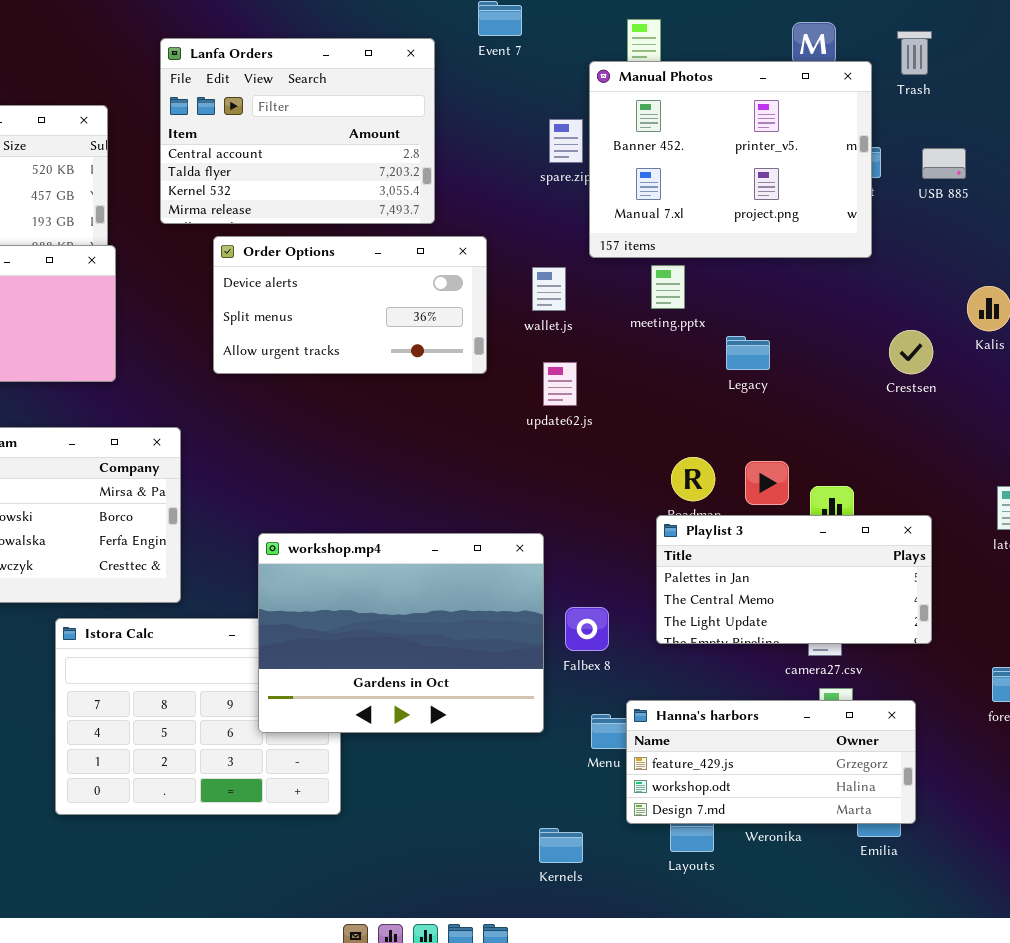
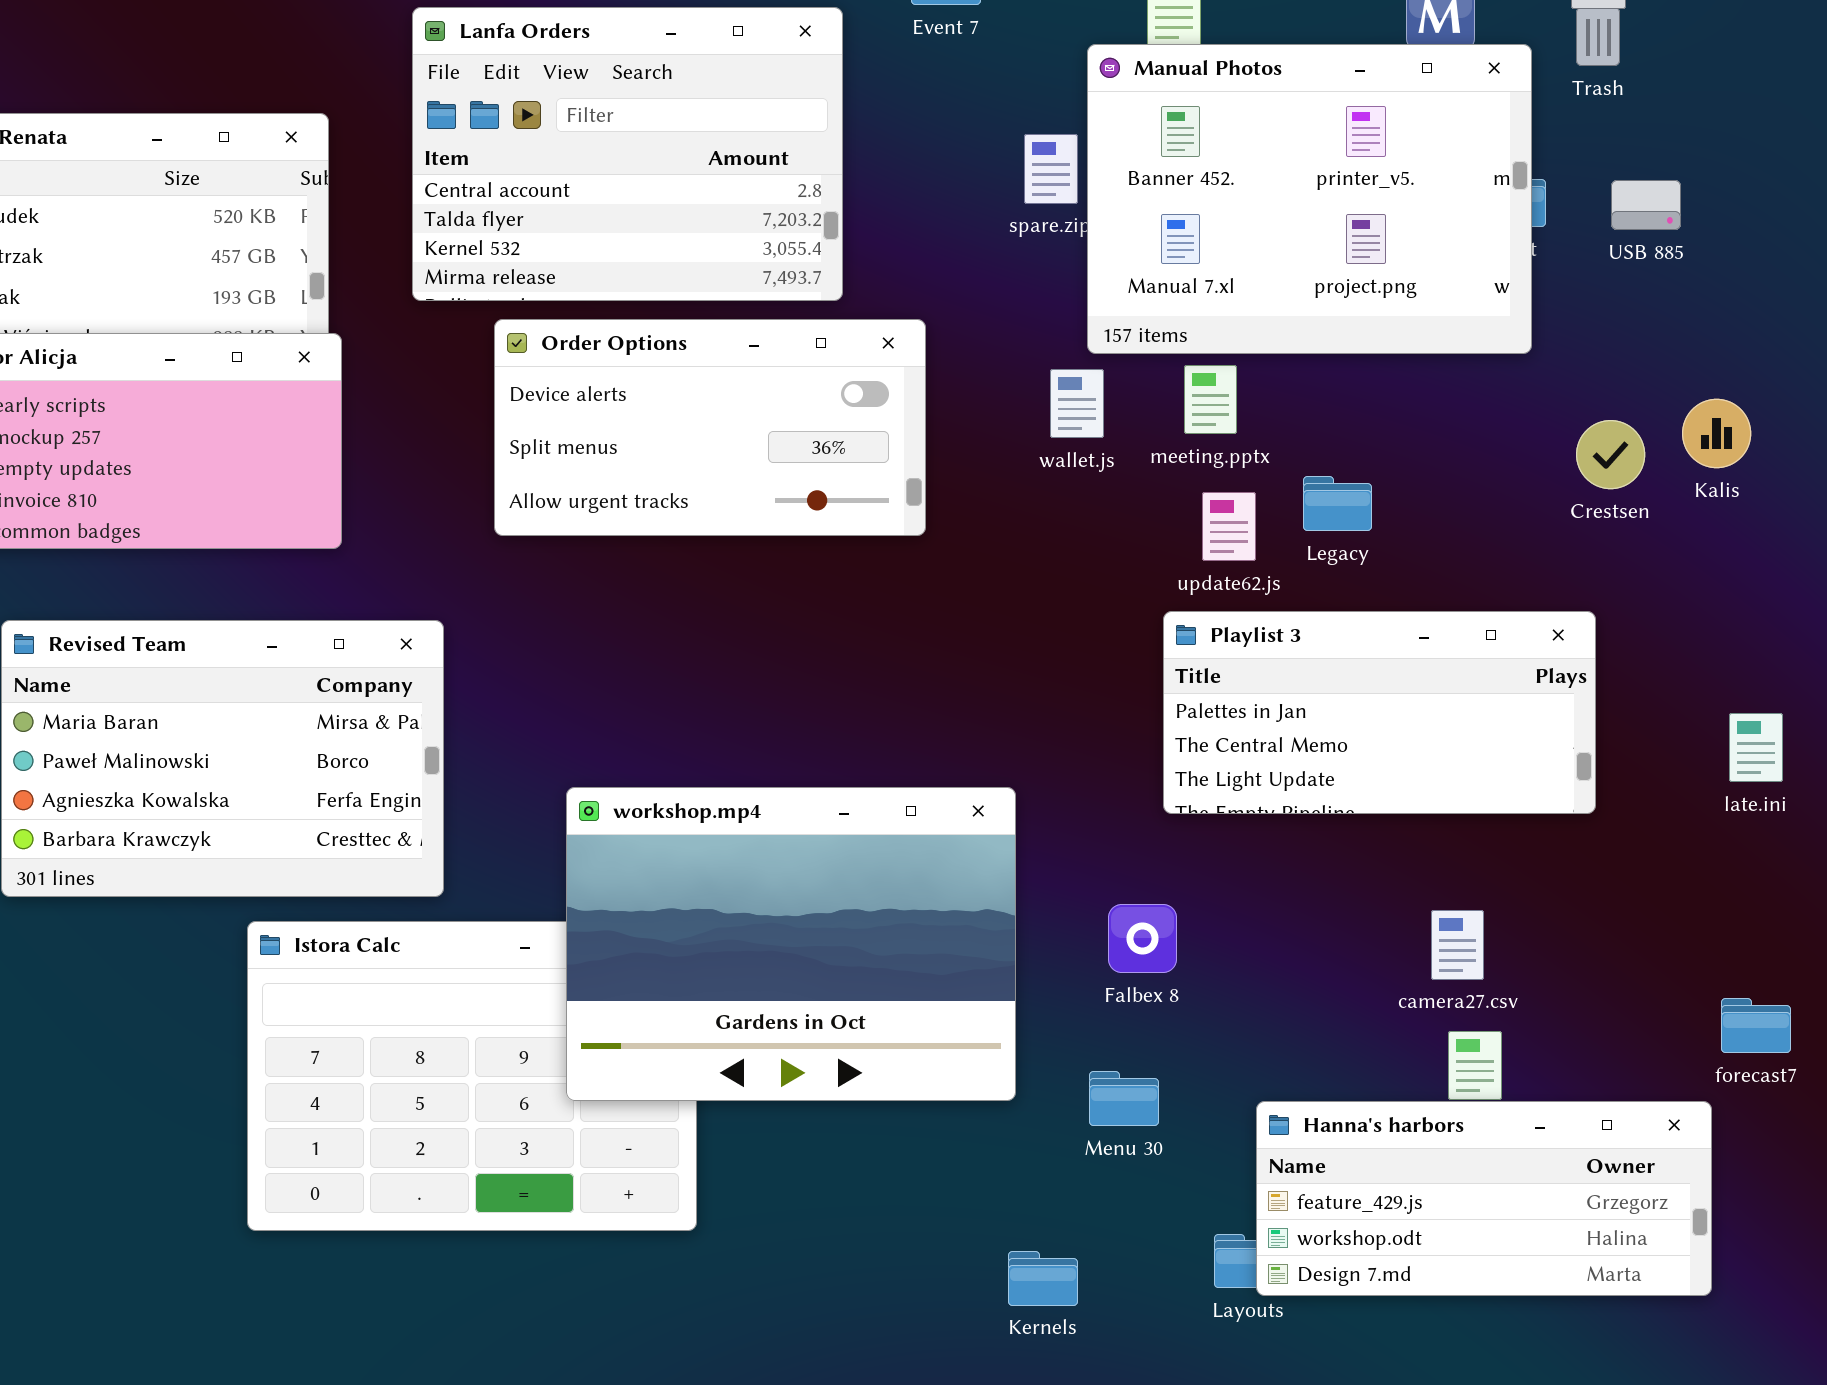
wallet.js: [532,267,566,311] -> [1050,369,1104,438], moved
Crestsen: [889,330,933,374] -> [1576,420,1645,489], moved
update62.js: [543,362,577,406] -> [1202,492,1256,561], moved
Playlist 3: [656,515,932,644] -> [1163,611,1596,814], moved
Falbex 8: [565,607,609,651] -> [1108,904,1177,973], moved
Hanna's harbors: [626,700,916,824] -> [1256,1101,1712,1296], moved

